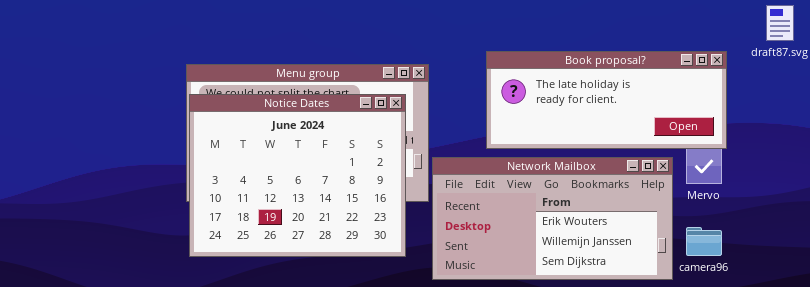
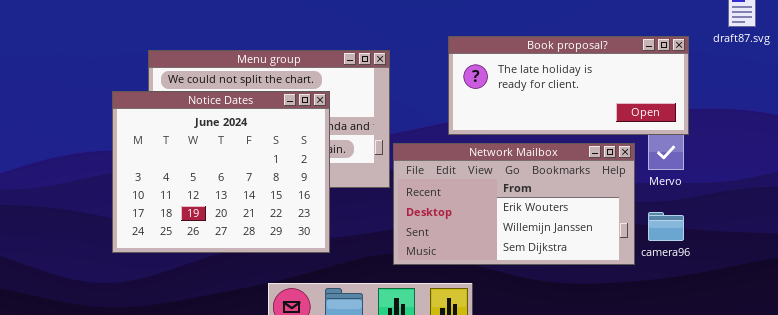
Notice Dates: [189,94,406,257] -> [112,91,330,253], moved

